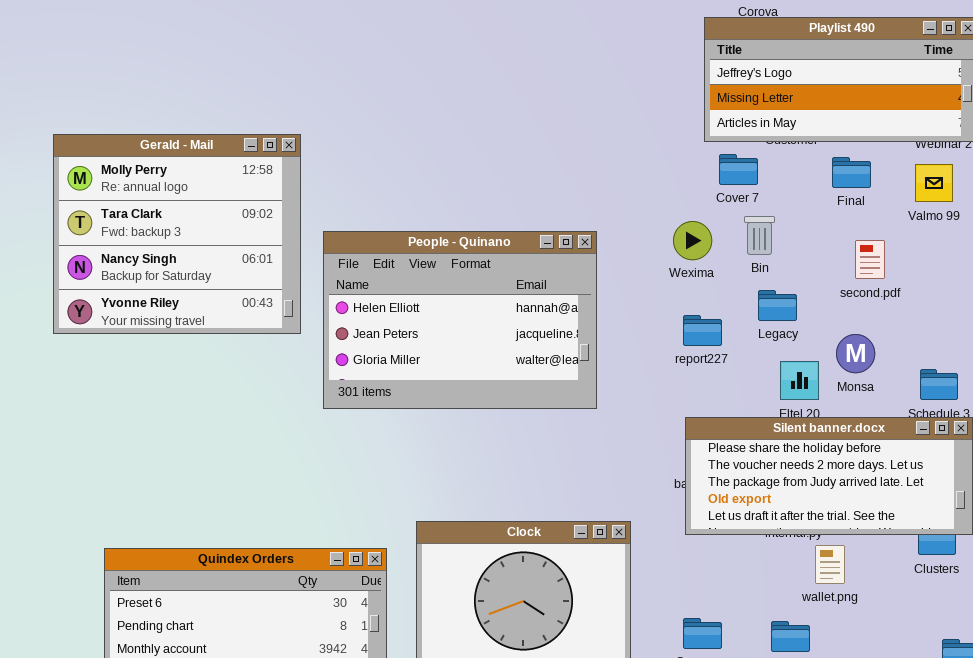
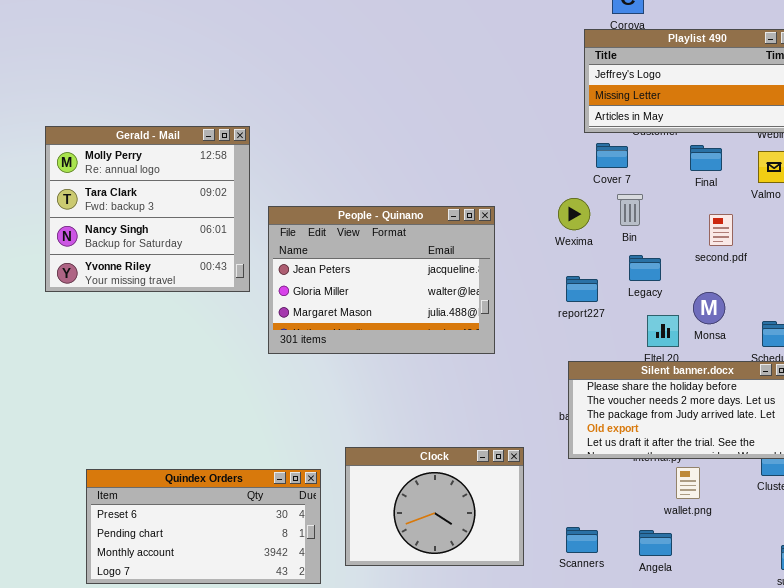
People - Quinano: [323,231,597,409] -> [268,206,495,354], scrolled down 1 row

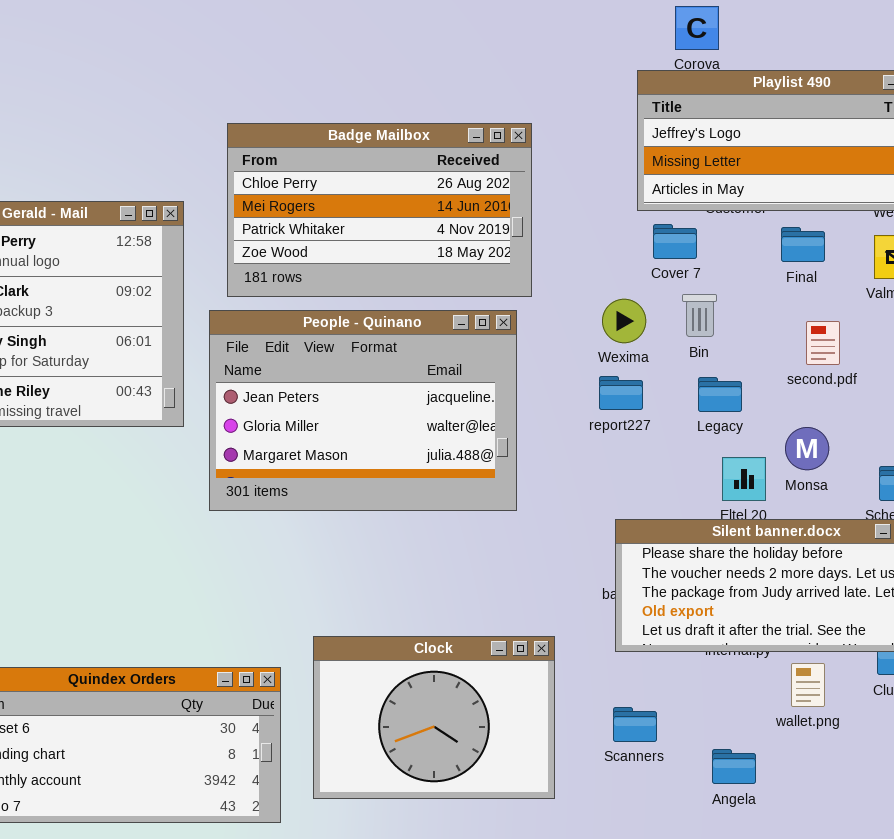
Badge Mailbox: none -> [227,123,532,297], opened
report227: [566,276,598,302] -> [599,376,643,410], moved
wallet.png: [676,467,700,499] -> [791,663,825,707], moved
Scanners: [566,527,598,553] -> [613,707,657,742], moved

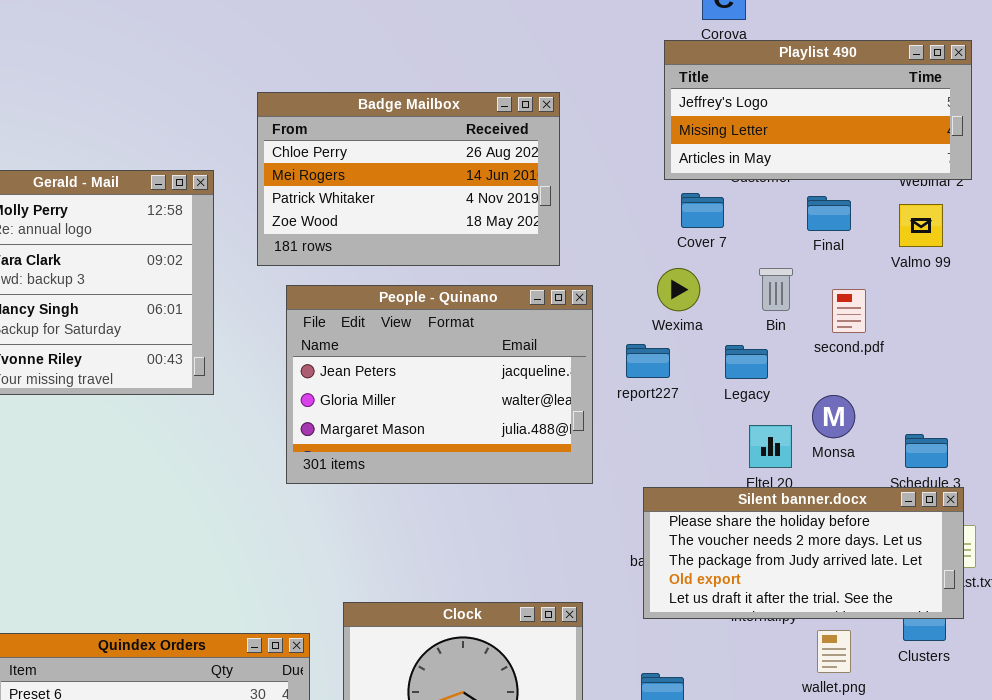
Bin: [682,294,717,337] -> [759,268,793,311], moved
Wexima: [602,299,646,343] -> [657,268,700,311], moved
People - Quinano: [209,310,517,511] -> [286,285,593,484], moved

